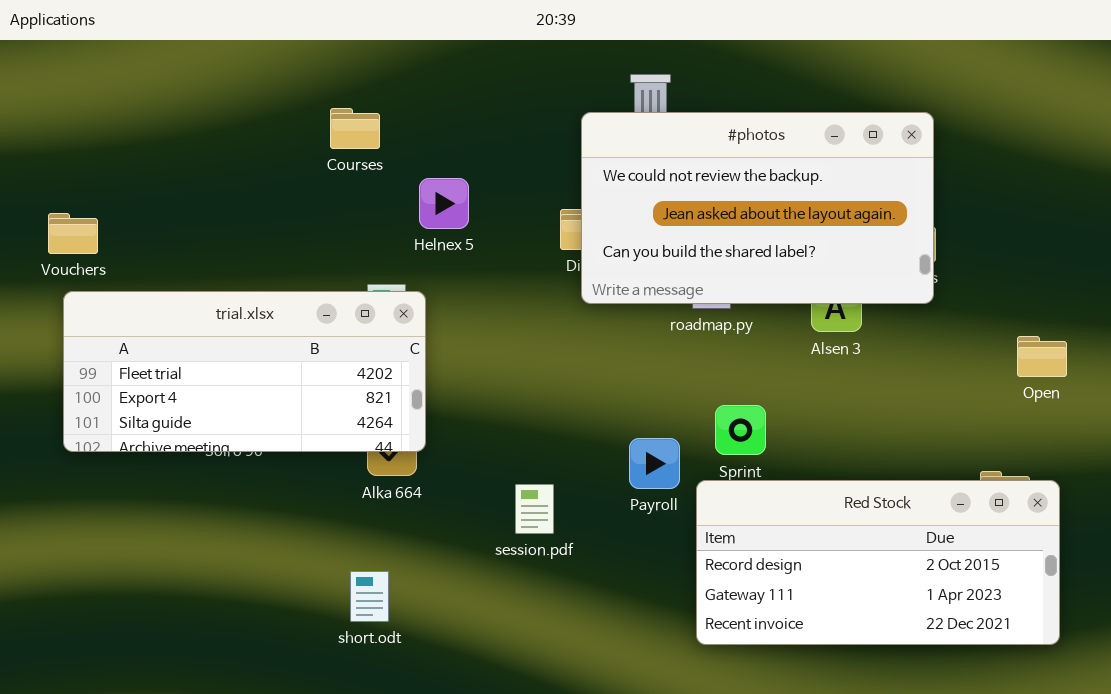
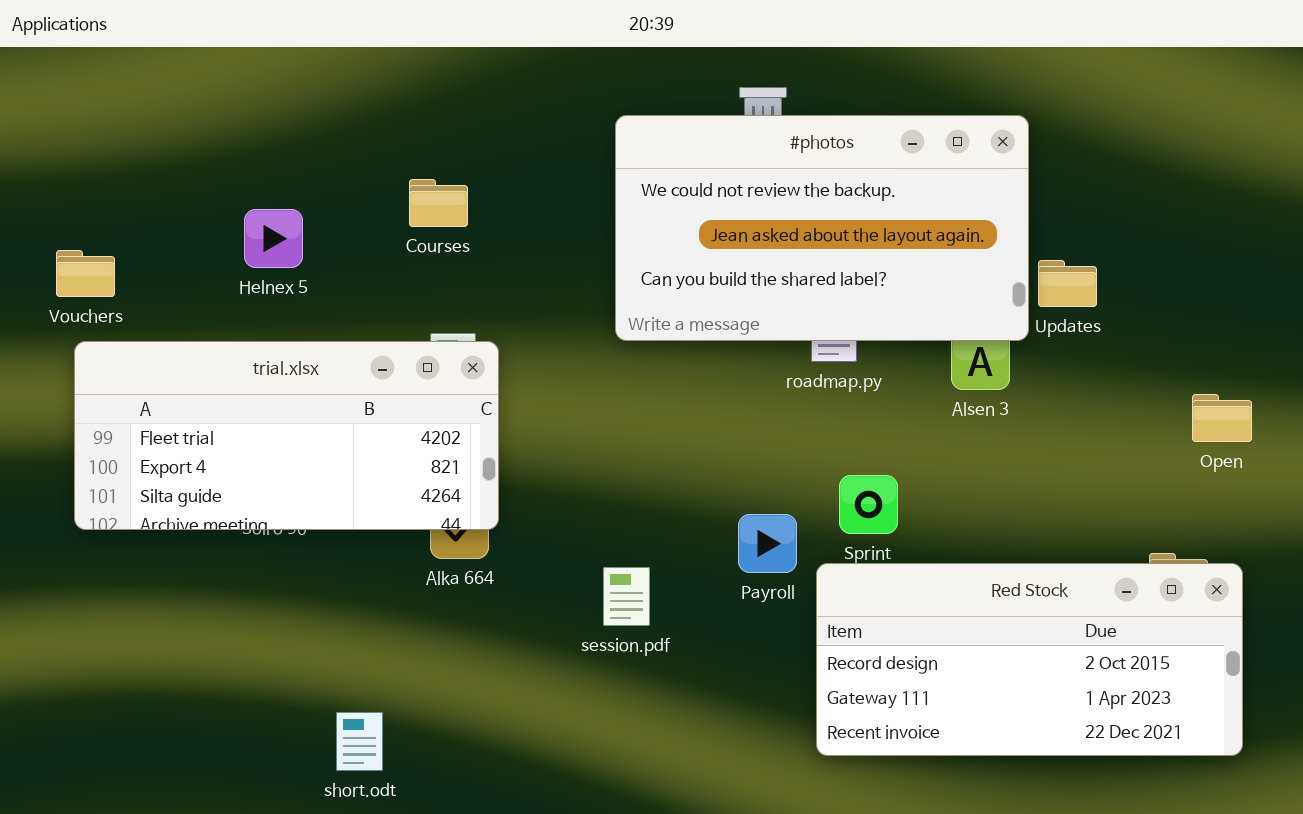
Courses: [330,108,380,149] -> [409,179,468,227], moved
#photos: [581,112,934,304] -> [615,115,1029,341], moved
Helnex 5: [419,178,469,229] -> [244,209,303,268], moved
short.odt: [350,571,389,622] -> [336,712,383,771], moved

